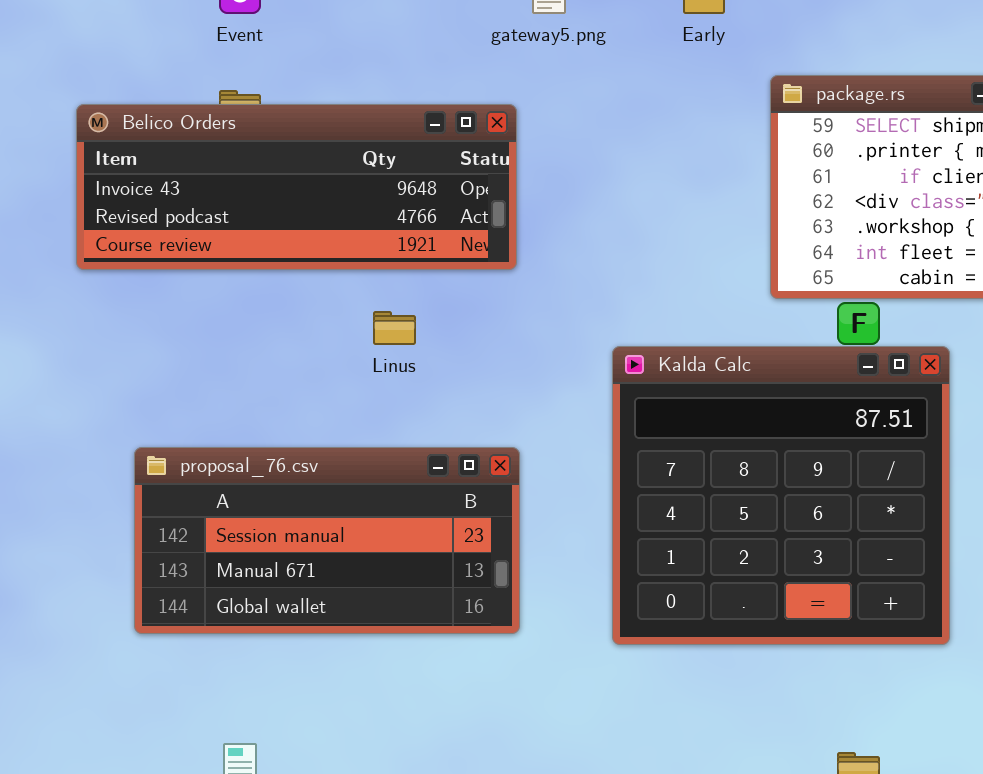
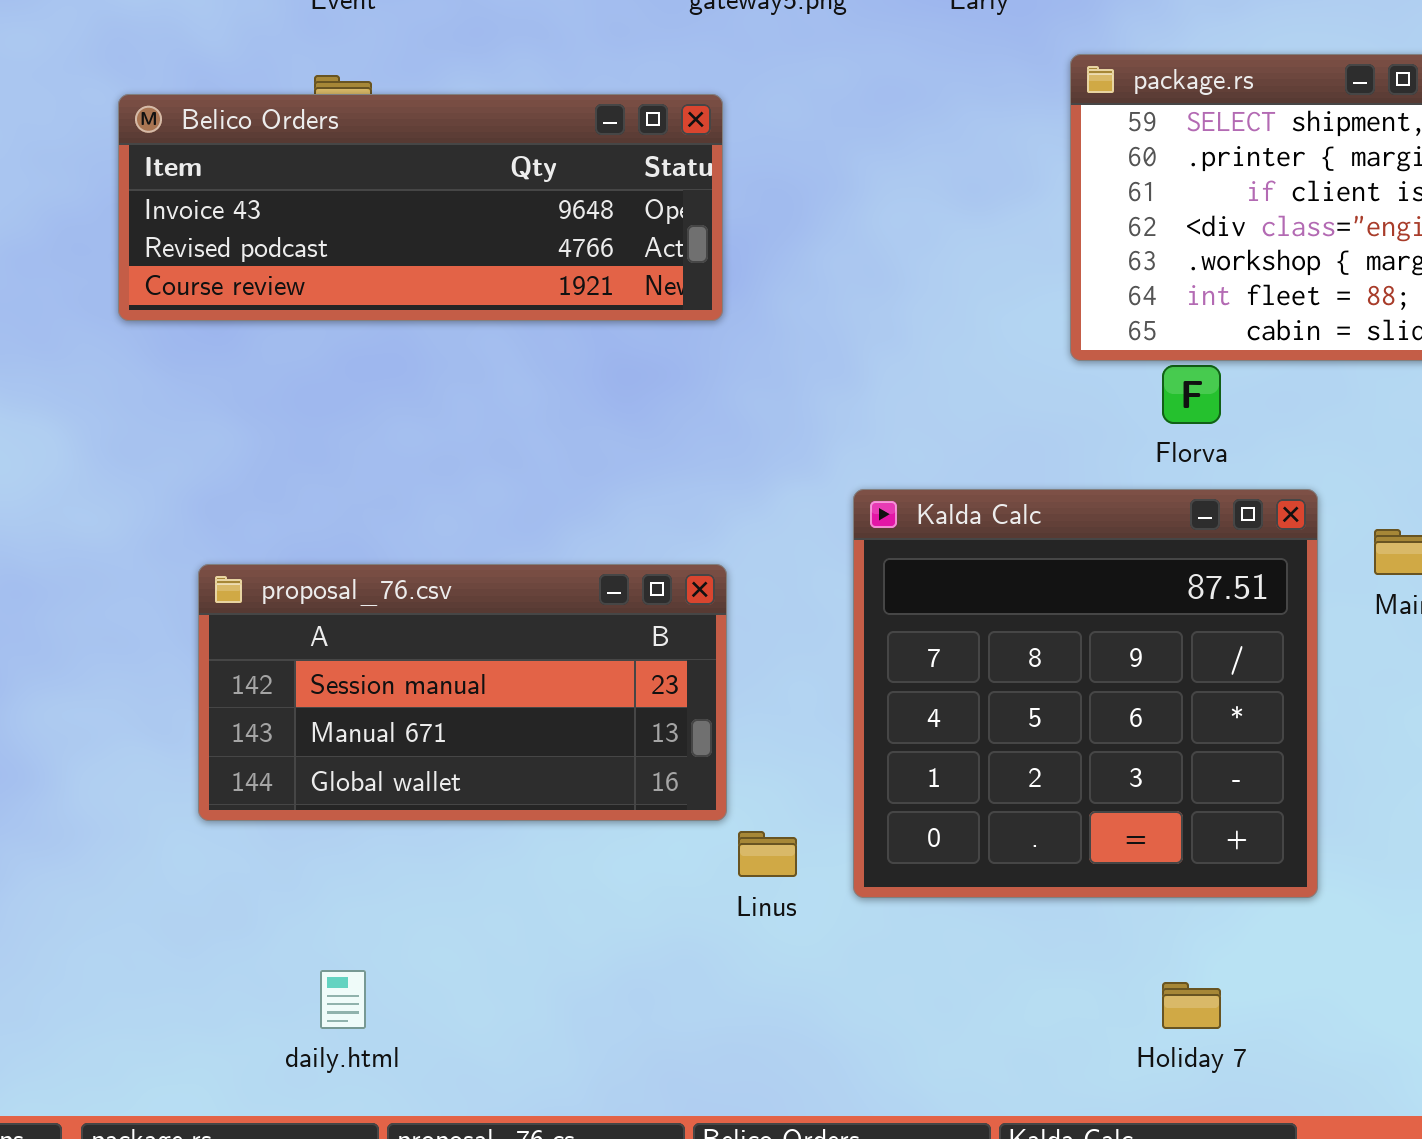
Linus: [373,311,416,345] -> [738,831,797,877], moved
Kalda Calc: [612,346,950,645] -> [853,489,1318,898], moved

